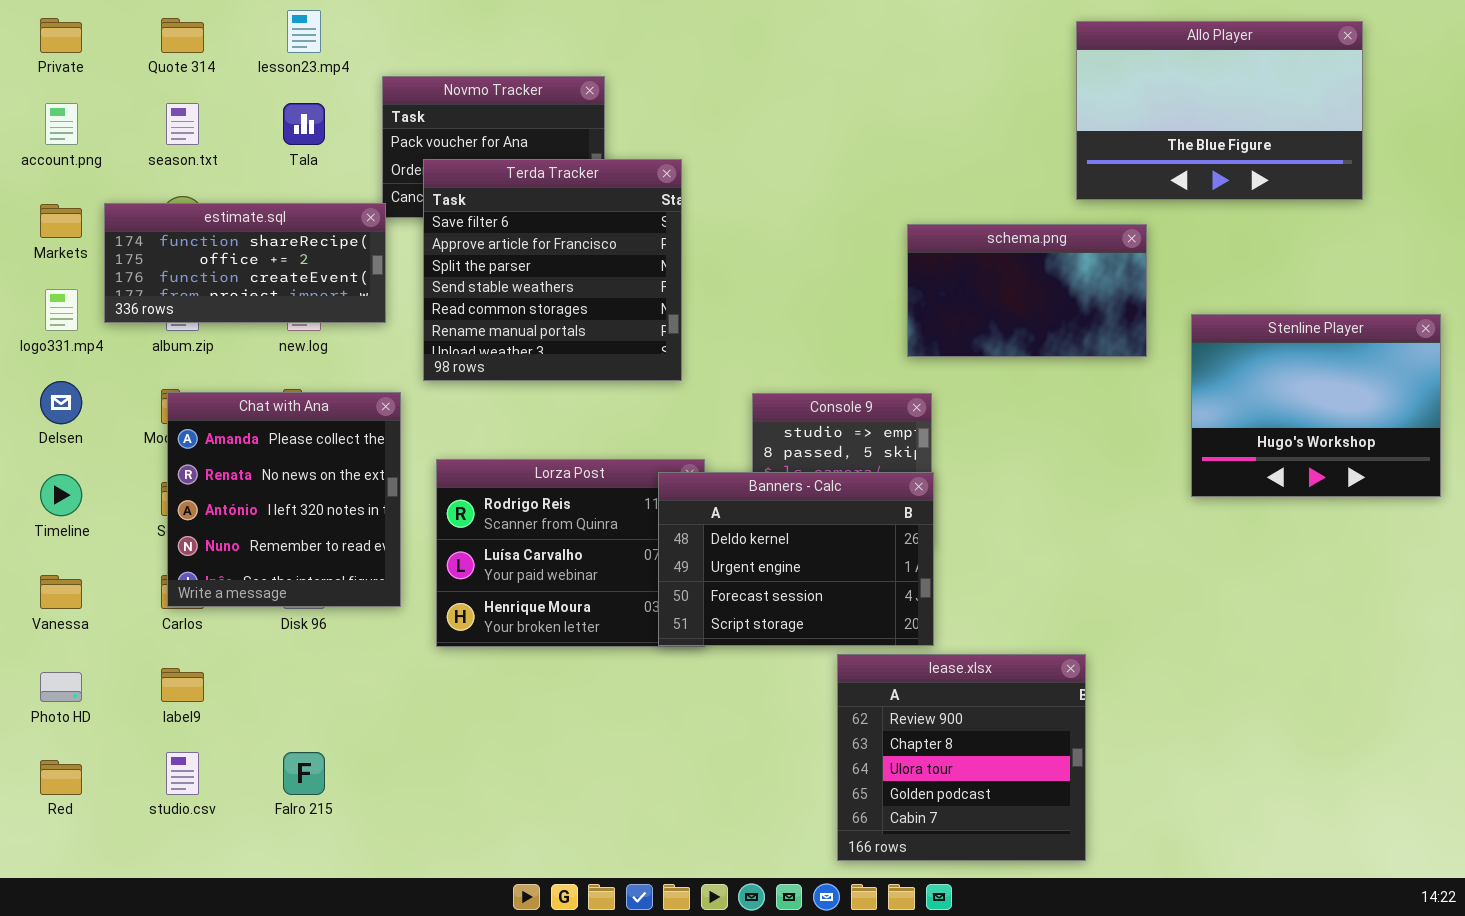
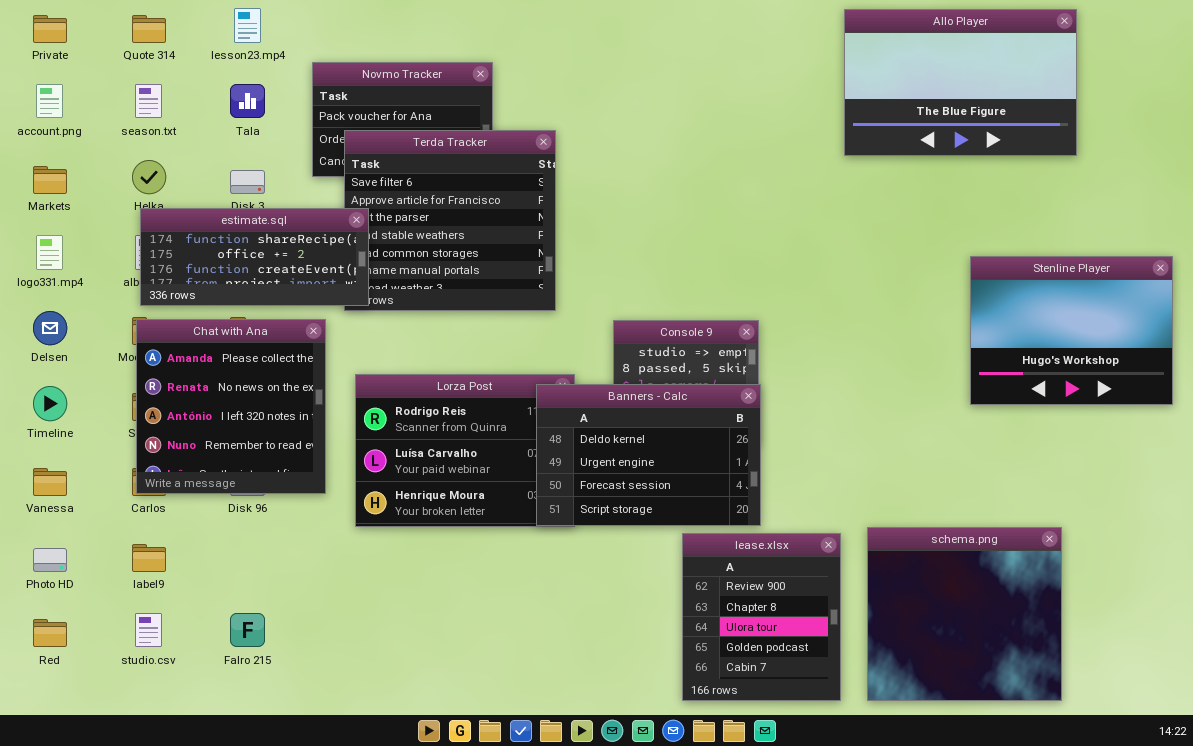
Allo Player: [1076,21,1363,200] -> [844,9,1077,156], moved
estimate.sql: [104,203,386,323] -> [140,208,369,306], moved
schema.png: [907,224,1147,357] -> [867,527,1062,701], moved, resized
lease.xlsx: [837,654,1086,861] -> [682,533,841,701], resized

